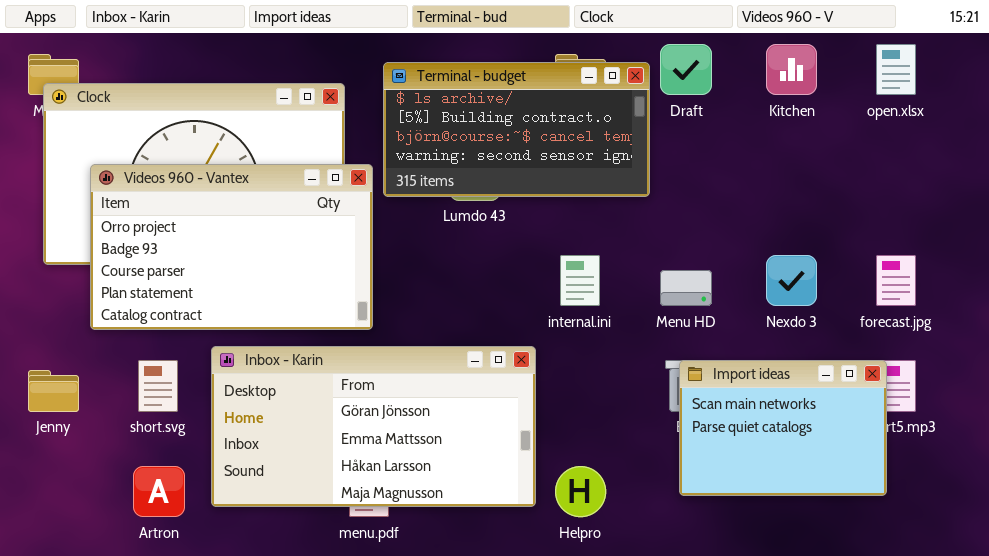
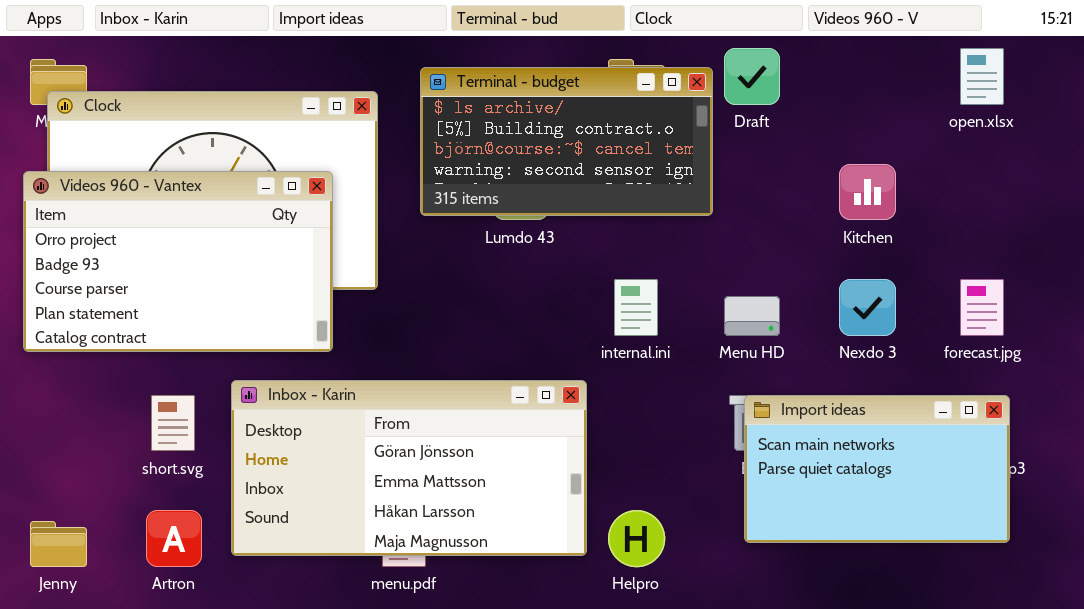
Kitchen: [766,44,817,95] -> [839,164,896,220], moved
Videos 960 - Vantex: [90,164,373,330] -> [23,171,333,352], moved
Import ideas: [679,360,887,496] -> [744,395,1010,543], resized
Jenny: [28,370,79,412] -> [30,521,87,567], moved

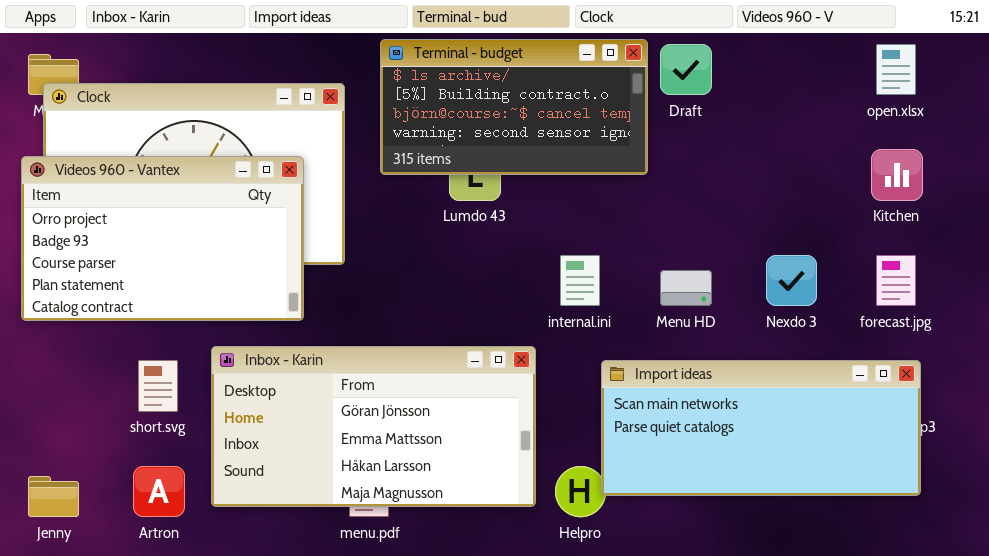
Terminal - budget: [420,67,713,216] -> [380,39,648,175], moved
Kitchen: [839,164,896,220] -> [871,149,923,201], moved
Import ideas: [744,395,1010,543] -> [601,360,921,496], resized

